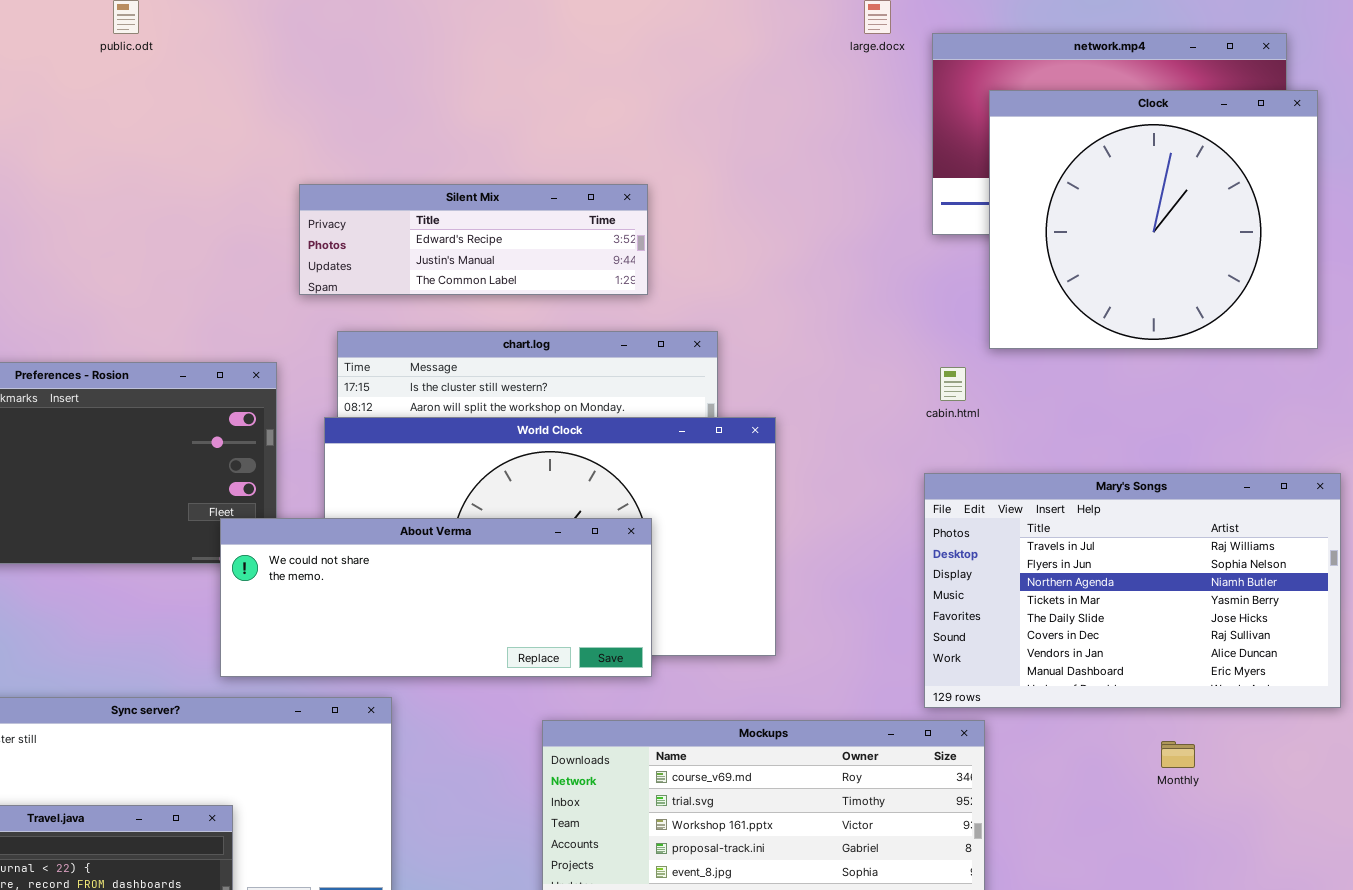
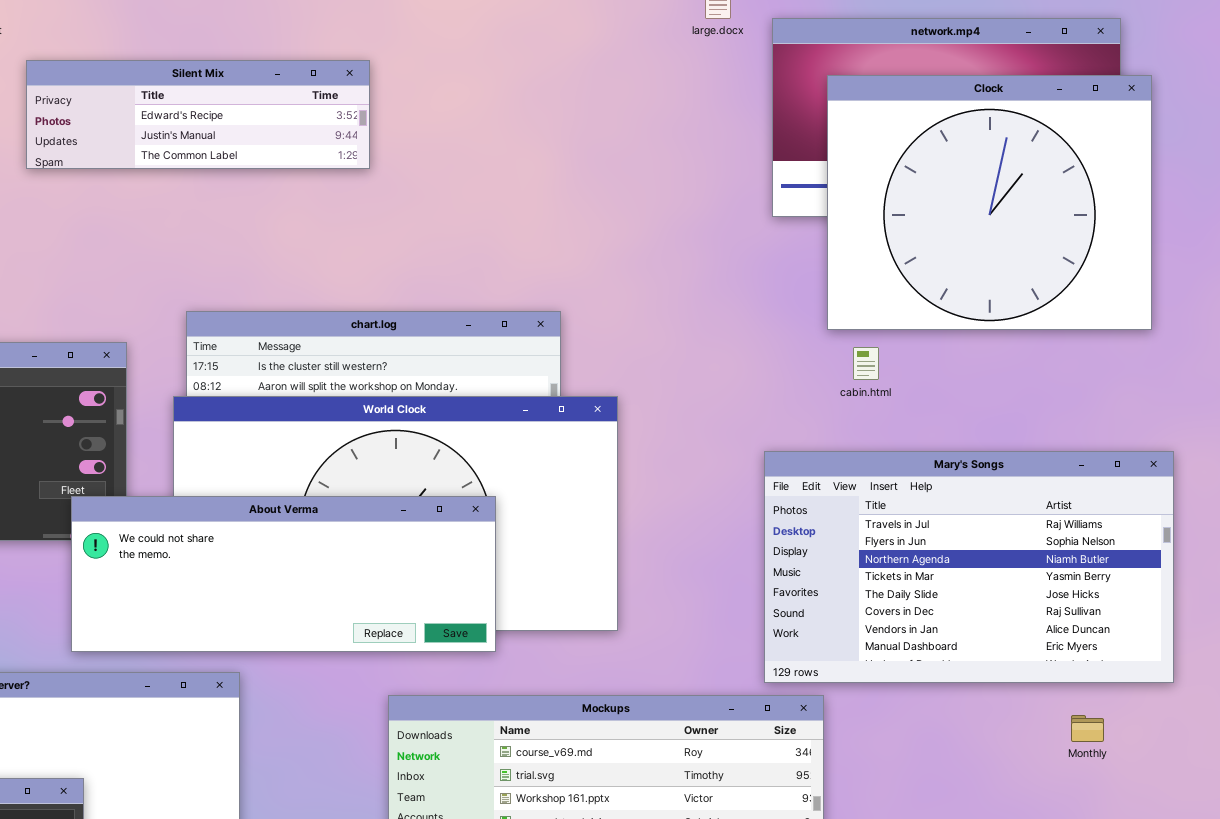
Silent Mix: [299,184,648,295] -> [26,60,370,169], moved
cabin.html: [940,367,966,401] -> [853,347,879,380], moved
Monthly: [1161,741,1195,768] -> [1071,715,1104,742], moved

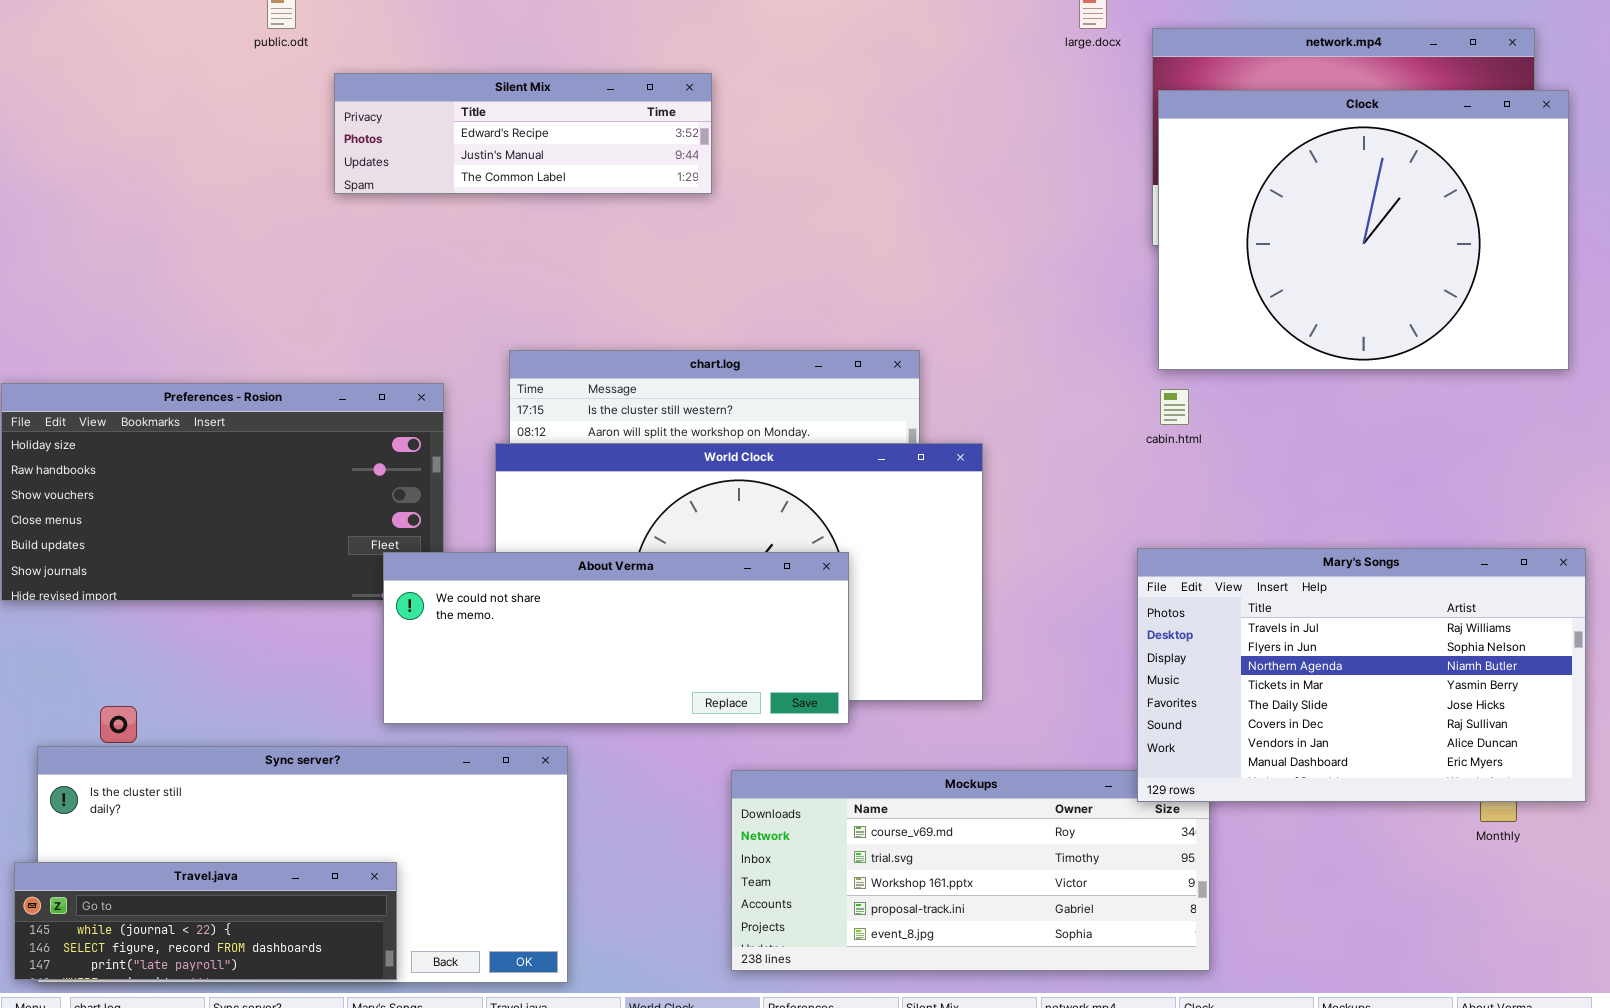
Clock: [827,75,1152,330] -> [1158,90,1569,370], resized
cabin.html: [853,347,879,380] -> [1160,389,1189,425], moved
Mary's Songs: [764,451,1174,683] -> [1137,548,1586,802], moved

